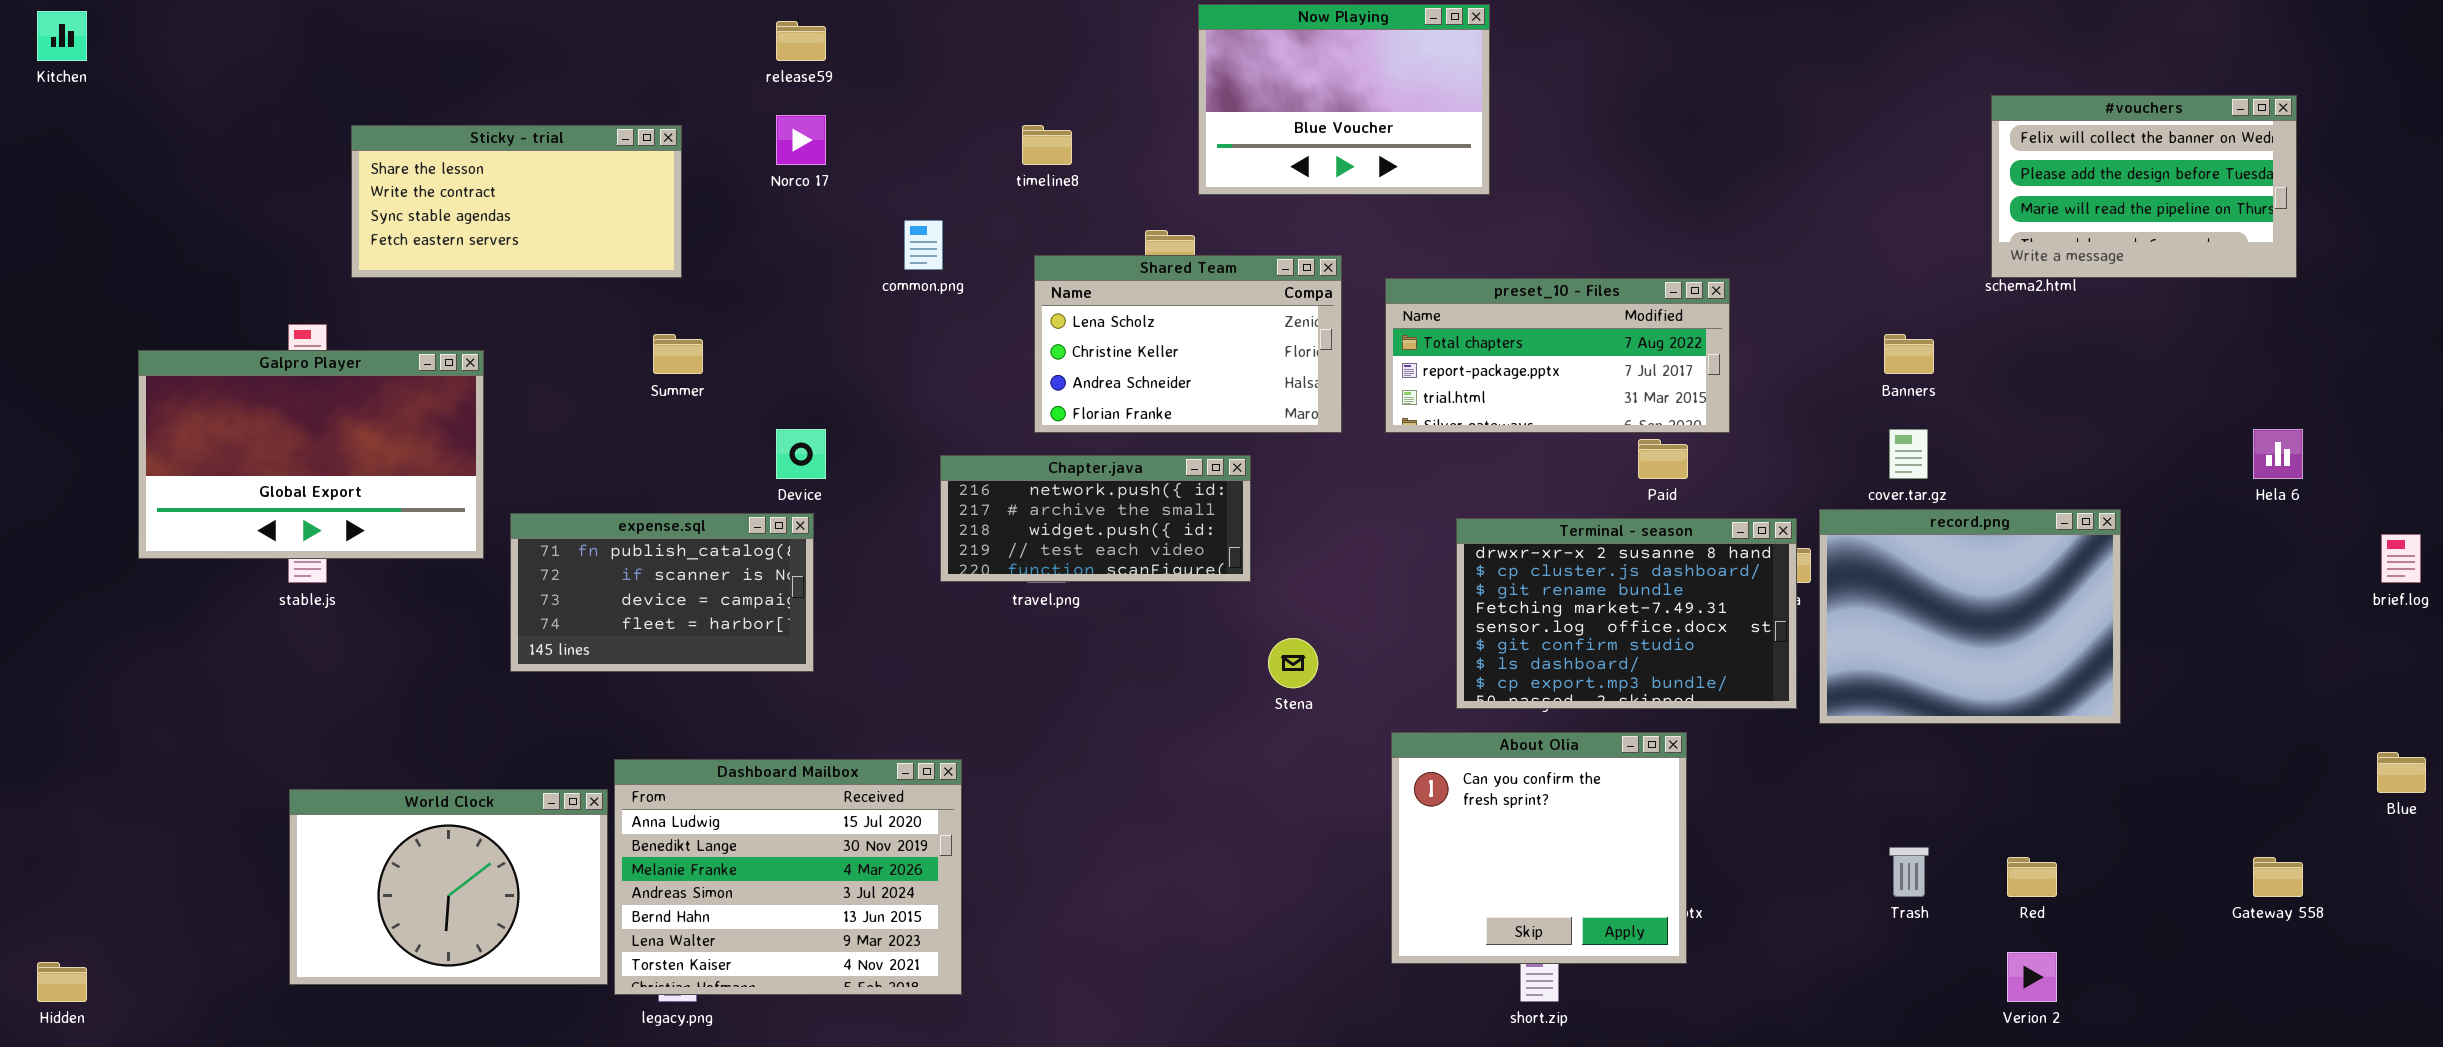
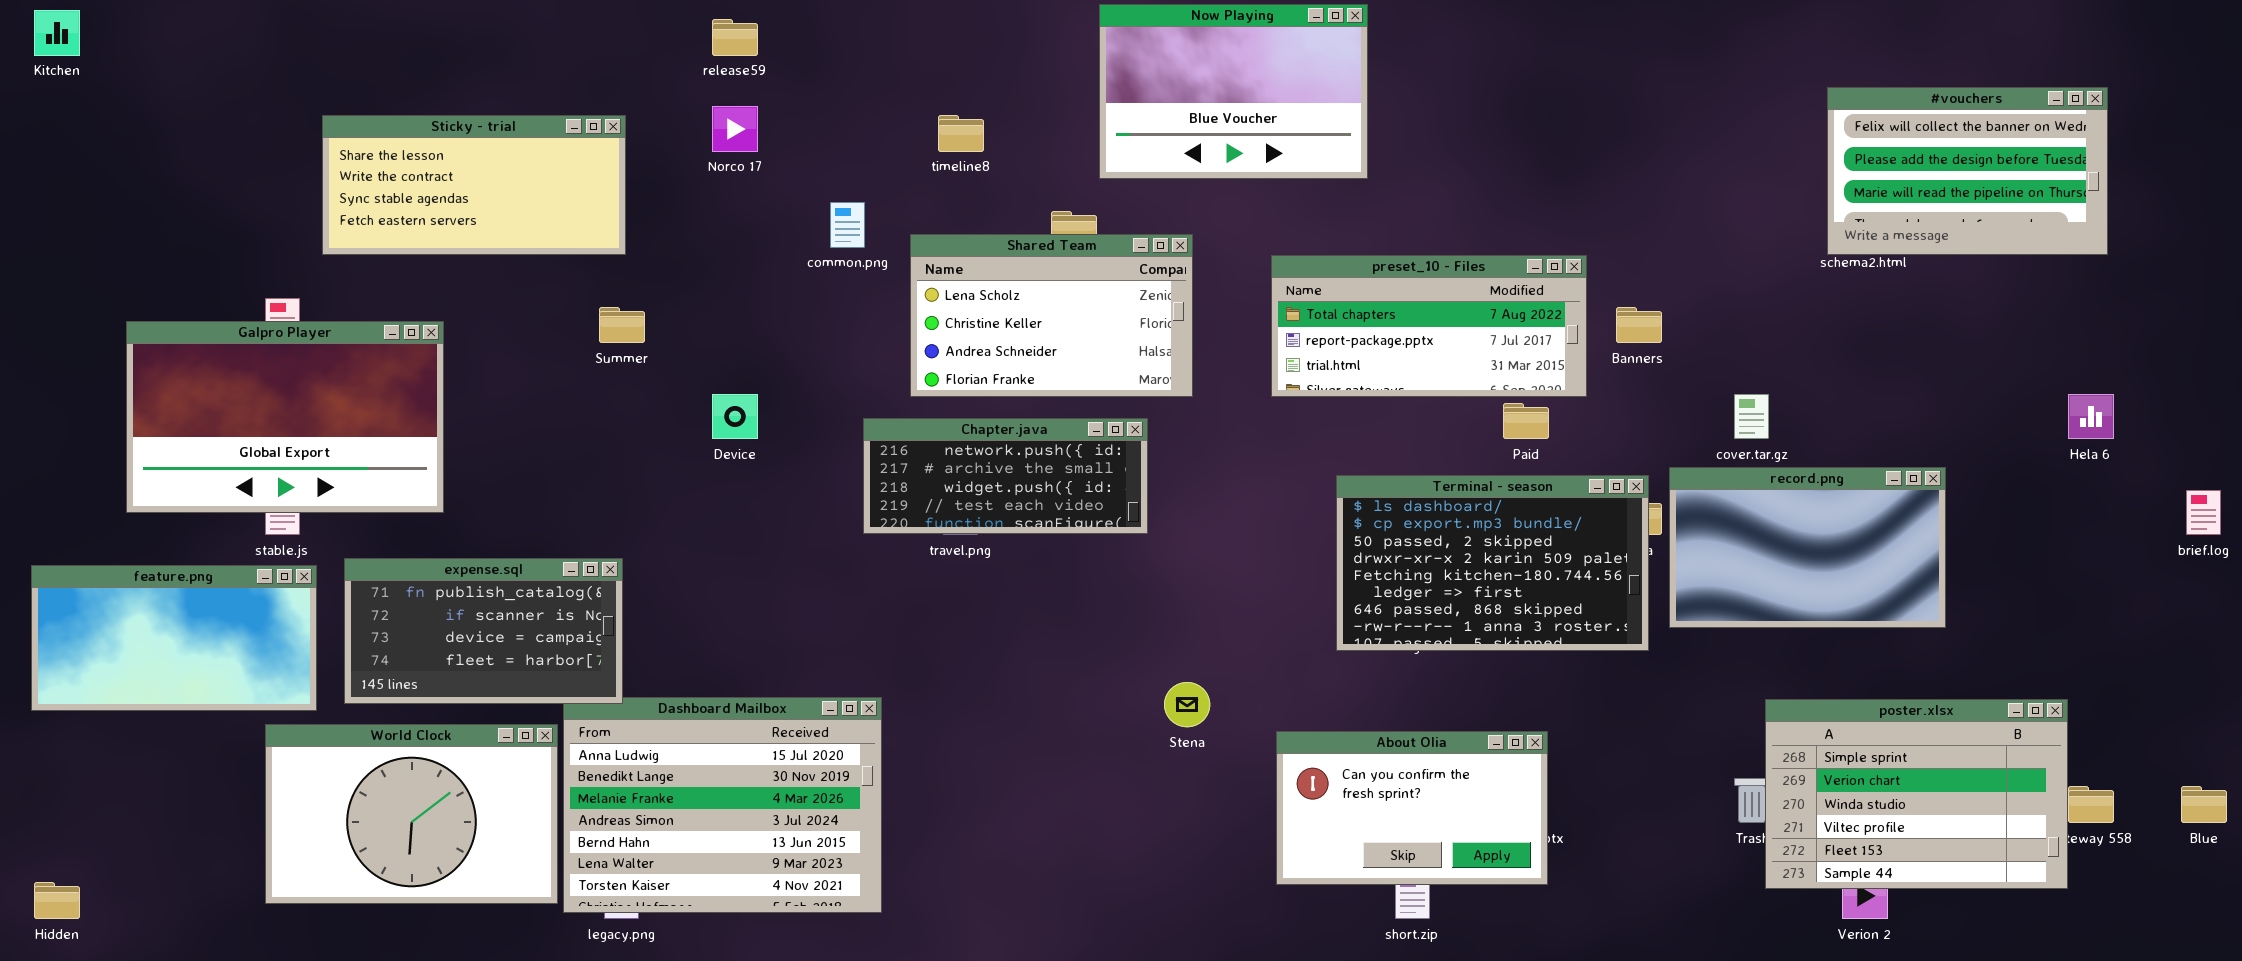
Shared Team: [1034,255,1342,433] -> [910,234,1193,397], moved
Banners: [1884,334,1934,374] -> [1616,307,1662,343], moved
record.png: [1819,509,2121,724] -> [1669,467,1946,628], resized
expense.sql: [510,513,814,672] -> [344,558,623,704], moved
Terminal - season: [1456,518,1797,709] -> [1336,475,1649,651], scrolled down 6 rows
feature.png: none -> [31,565,317,711], opened
Stena: [1268,638,1318,688] -> [1164,682,1210,727], moved
About Olia: [1391,732,1687,964] -> [1276,731,1548,885], resized
Blue: [2377,752,2426,793] -> [2181,786,2227,823], moved
poster.xlsx: none -> [1765,699,2068,889], opened

